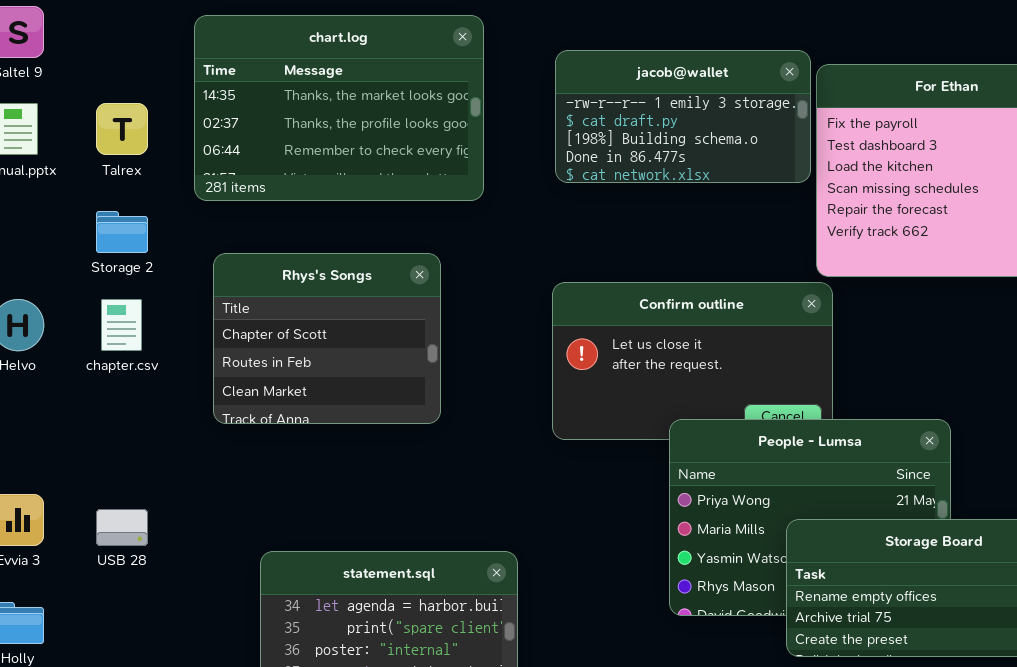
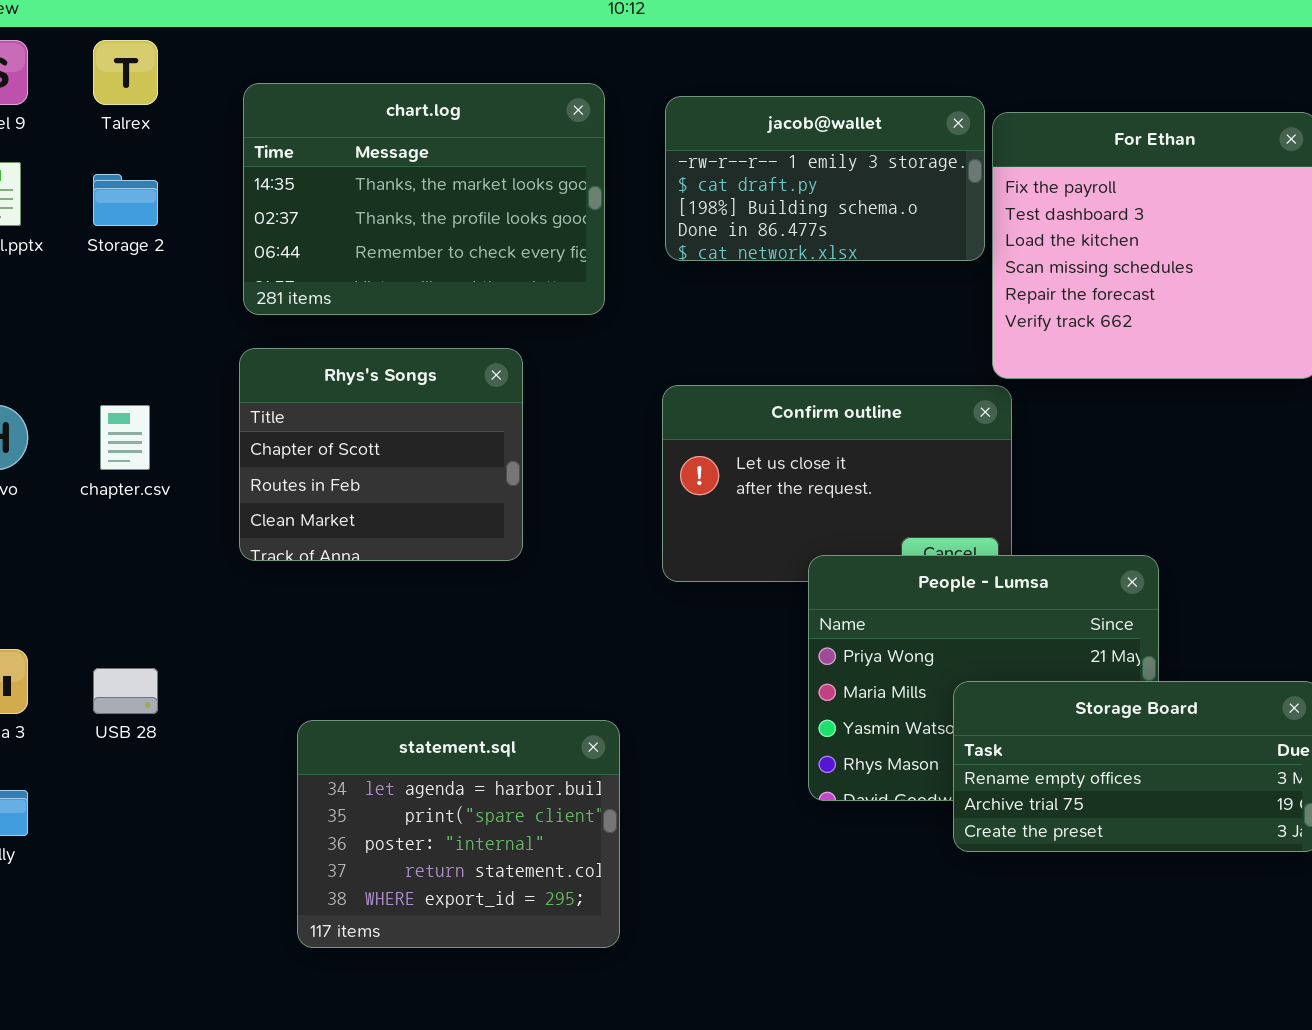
chart.log: [194,15,484,201] -> [243,83,605,315], moved
Talrex: [96,103,148,155] -> [93,40,158,105], moved
Storage 2: [96,211,148,253] -> [93,174,158,226], moved

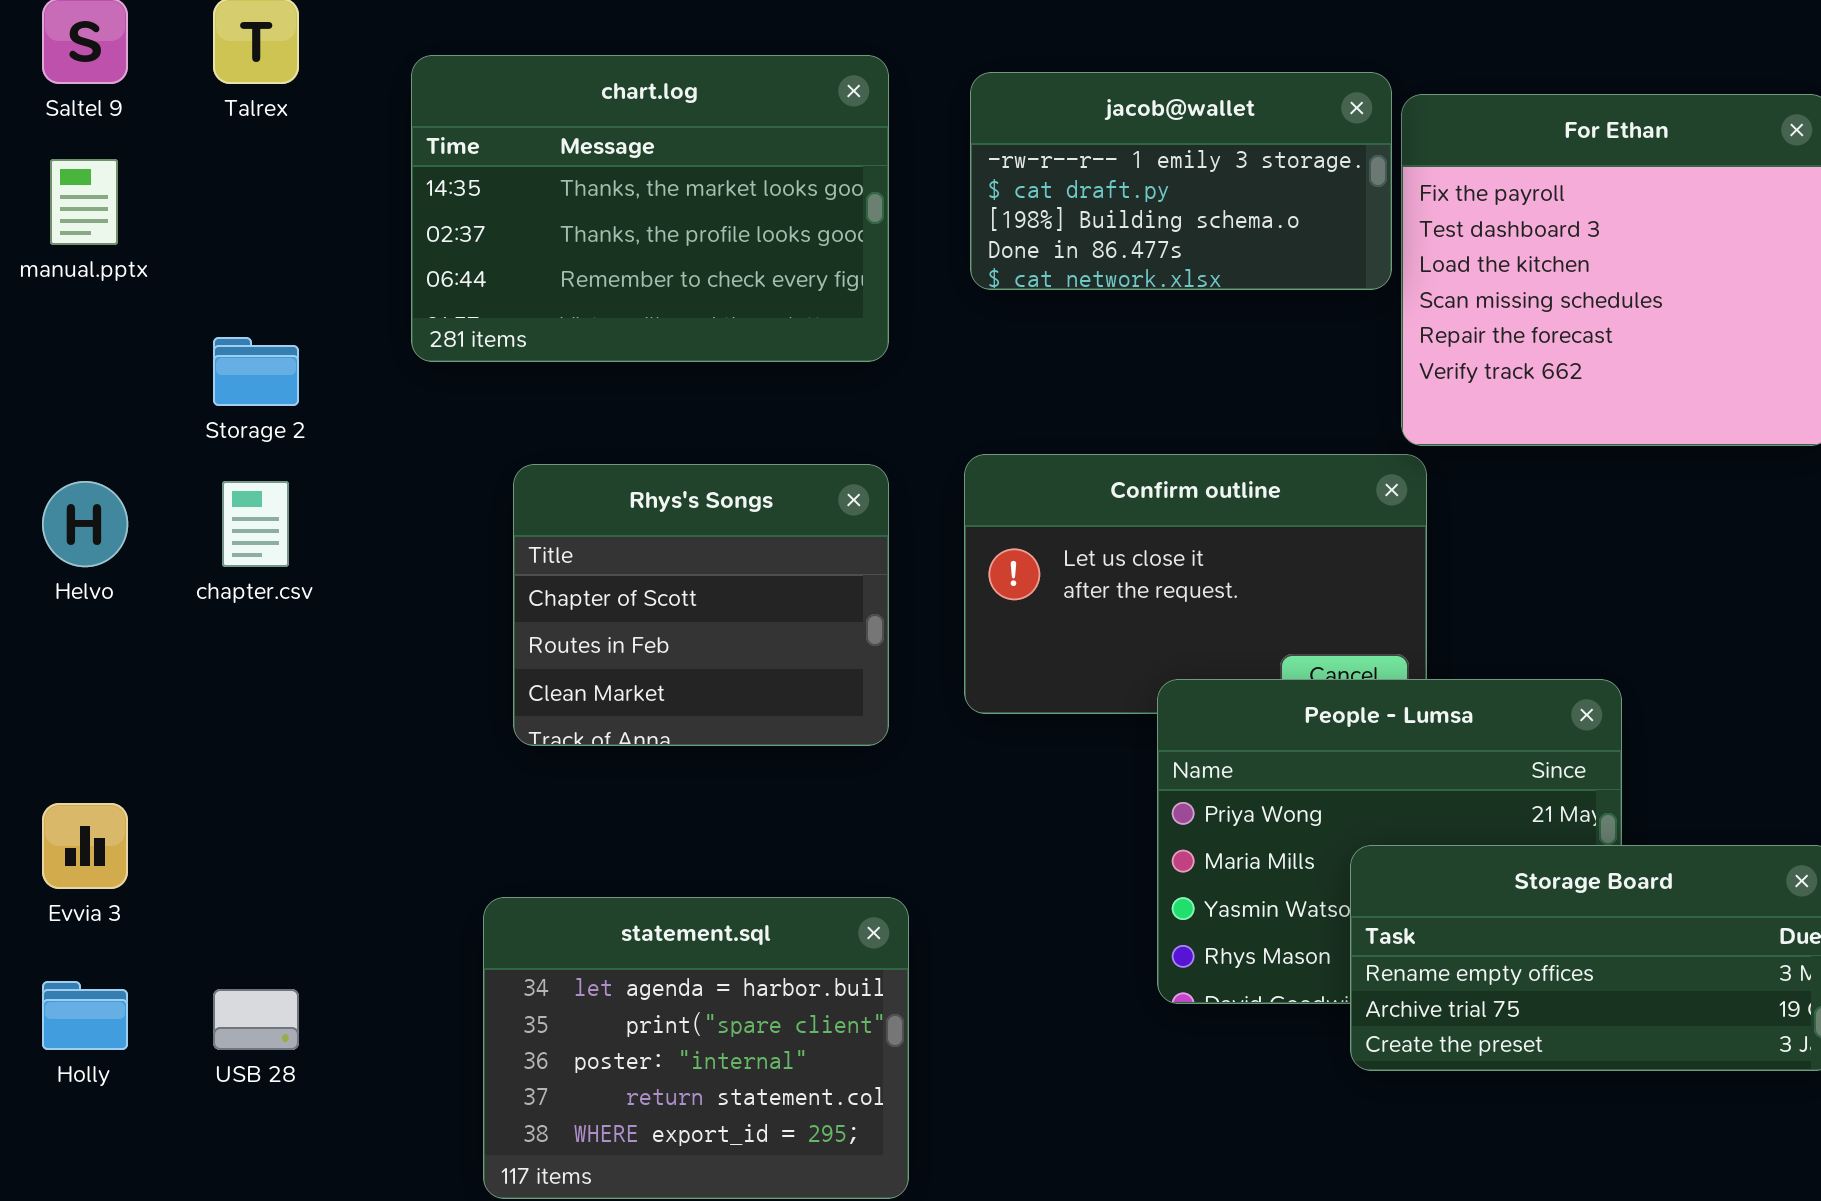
Storage 2: [93,174,158,226] -> [213,337,299,406], moved
Rhys's Songs: [239,348,523,561] -> [513,464,889,746], moved
USB 28: [93,668,158,714] -> [213,989,299,1050], moved

